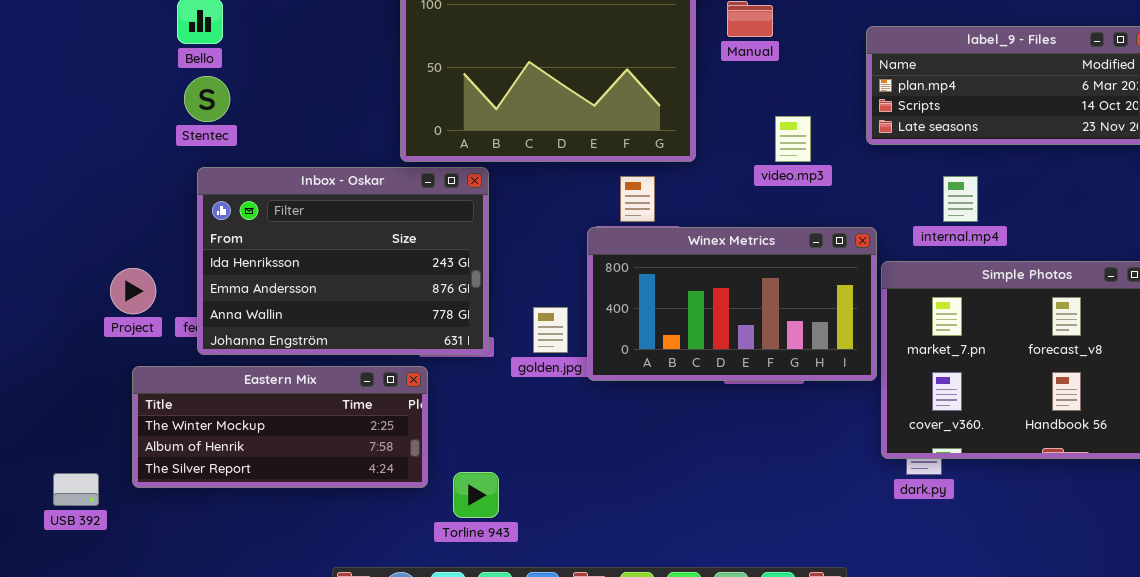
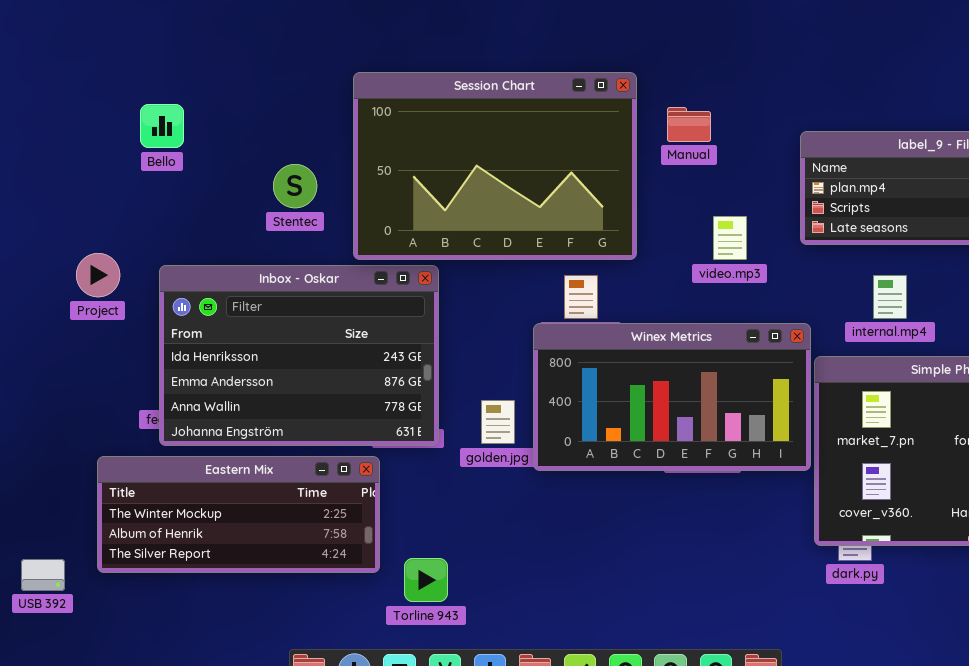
Stentec: [184,76,230,122] -> [273,164,317,208], moved
Project: [110,268,156,314] -> [76,253,120,297], moved

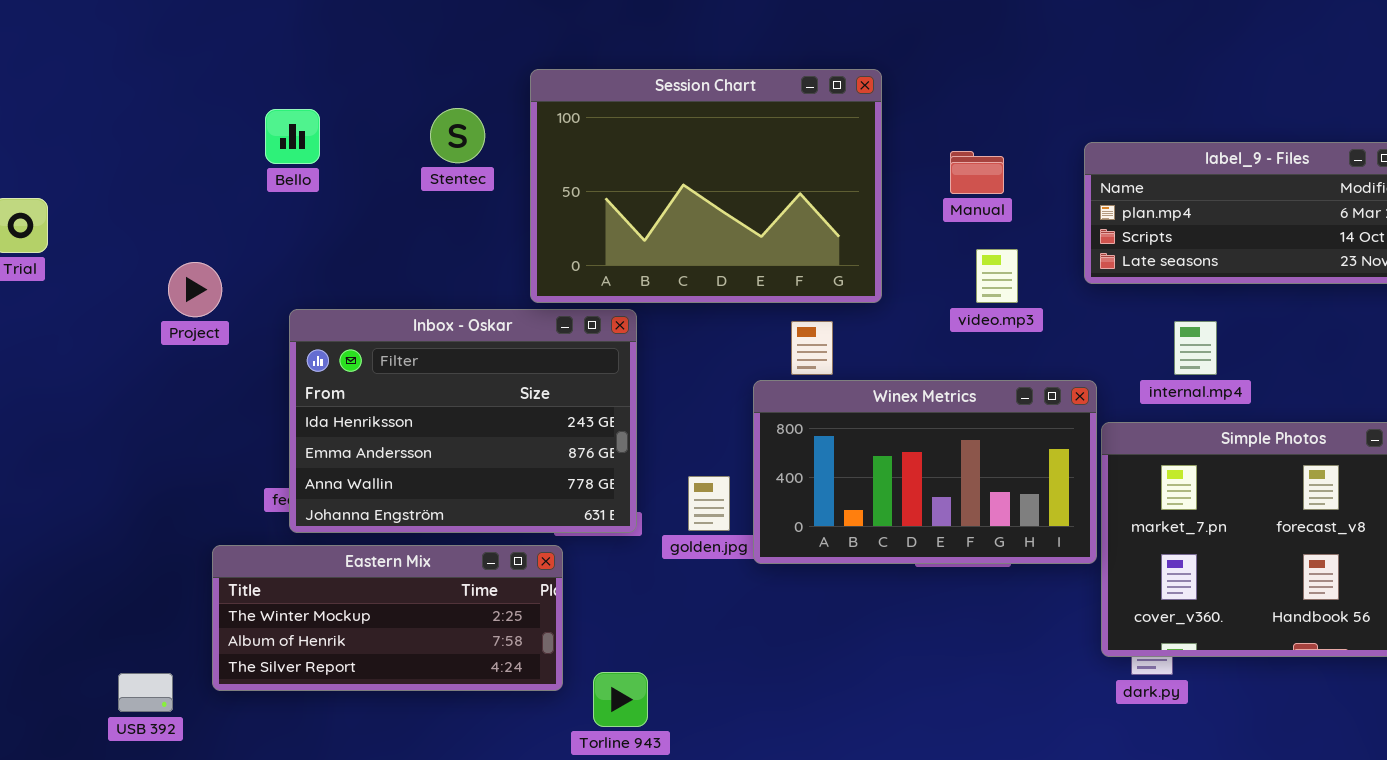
Manual: [667,107,711,142] -> [950,151,1004,194], moved
Stentec: [273,164,317,208] -> [430,108,485,163], moved
Project: [76,253,120,297] -> [168,262,222,317], moved

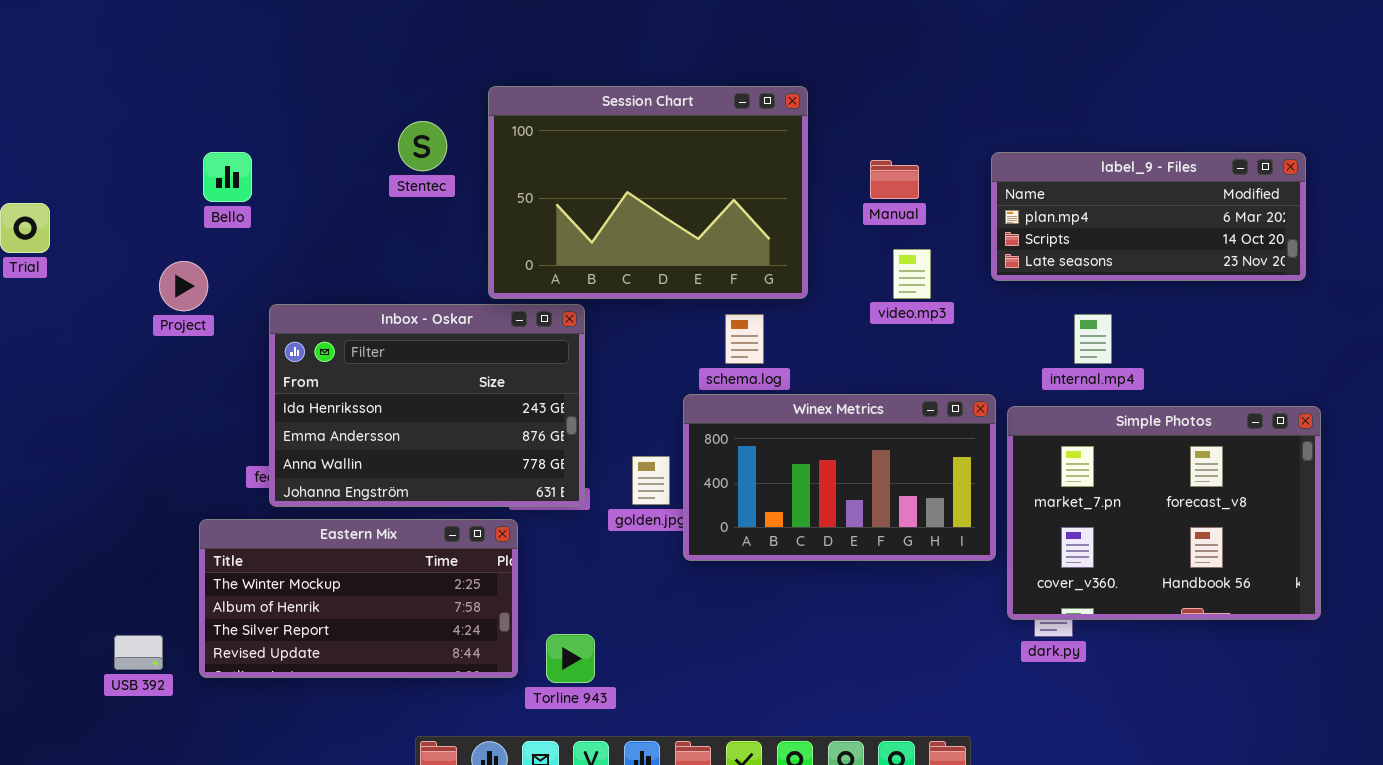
Bello: [265,109,320,164] -> [203,152,252,202], moved
Winex Metrics: [753,380,1097,564] -> [683,394,996,561], moved
Eastern Mix: [212,545,563,691] -> [199,519,518,678], resized

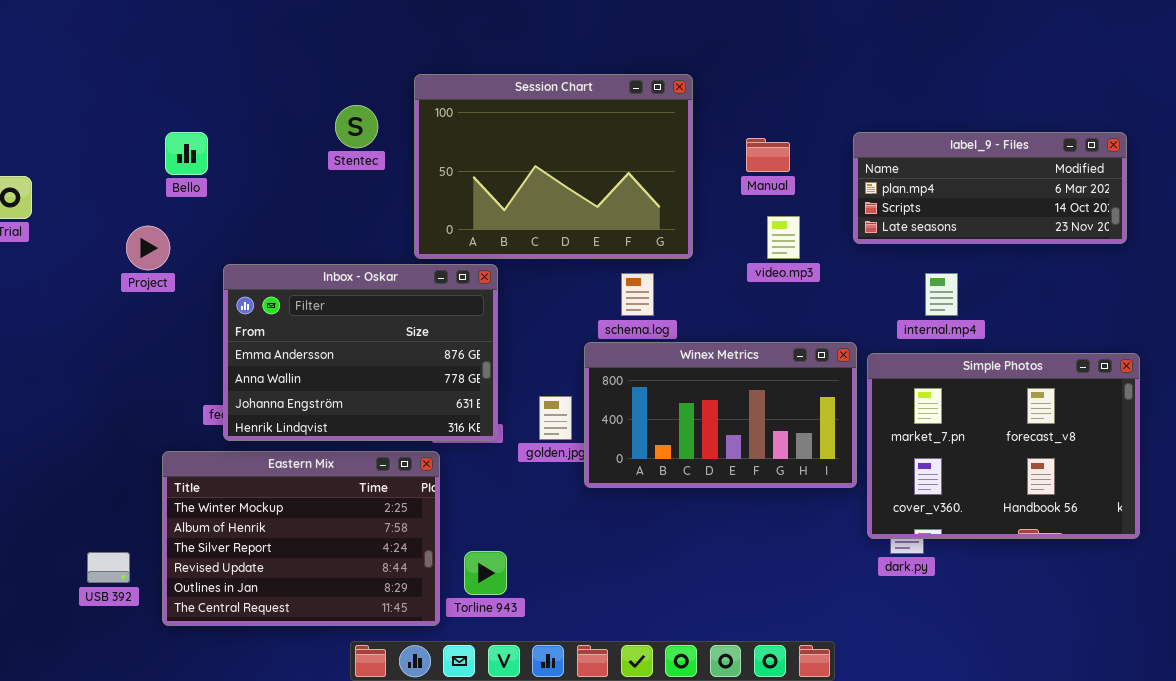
Inbox - Oskar: [269,304,585,507] -> [223,264,498,441], scrolled down 1 row
Eastern Mix: [199,519,518,678] -> [162,451,440,626], resized

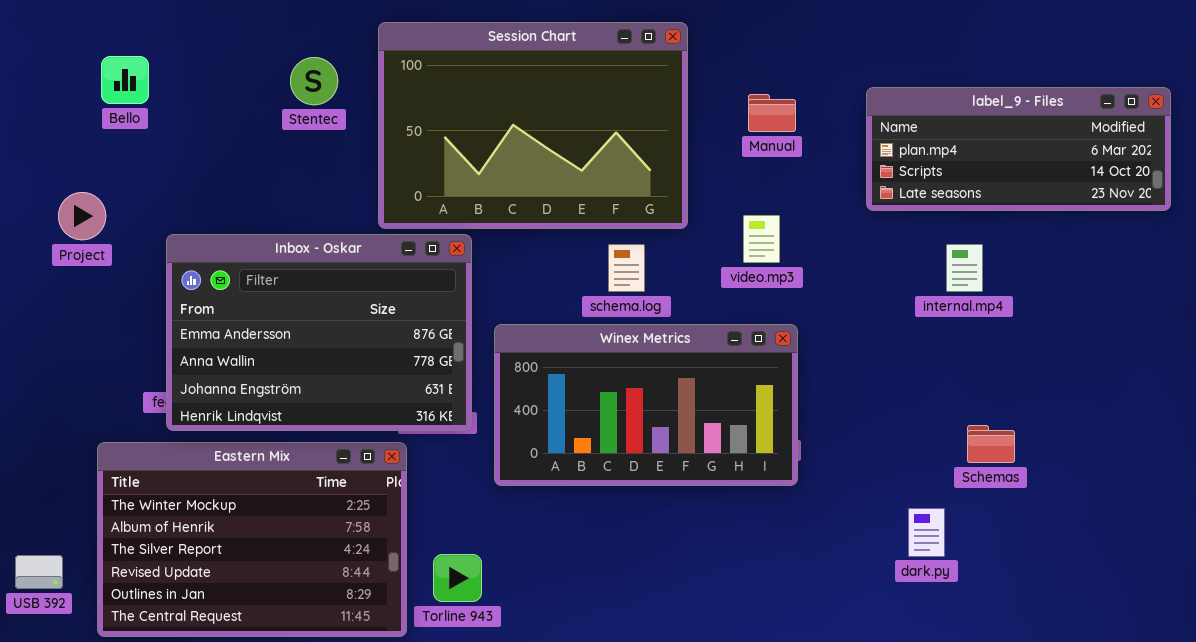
Bello: [165,132,208,175] -> [101,56,149,104], moved
video.mp3: [767,216,800,259] -> [743,215,780,263], moved
Winex Metrics: [584,342,857,488] -> [494,324,798,486], moved
Simple Photos: [867,353,1140,539] -> none, closed

